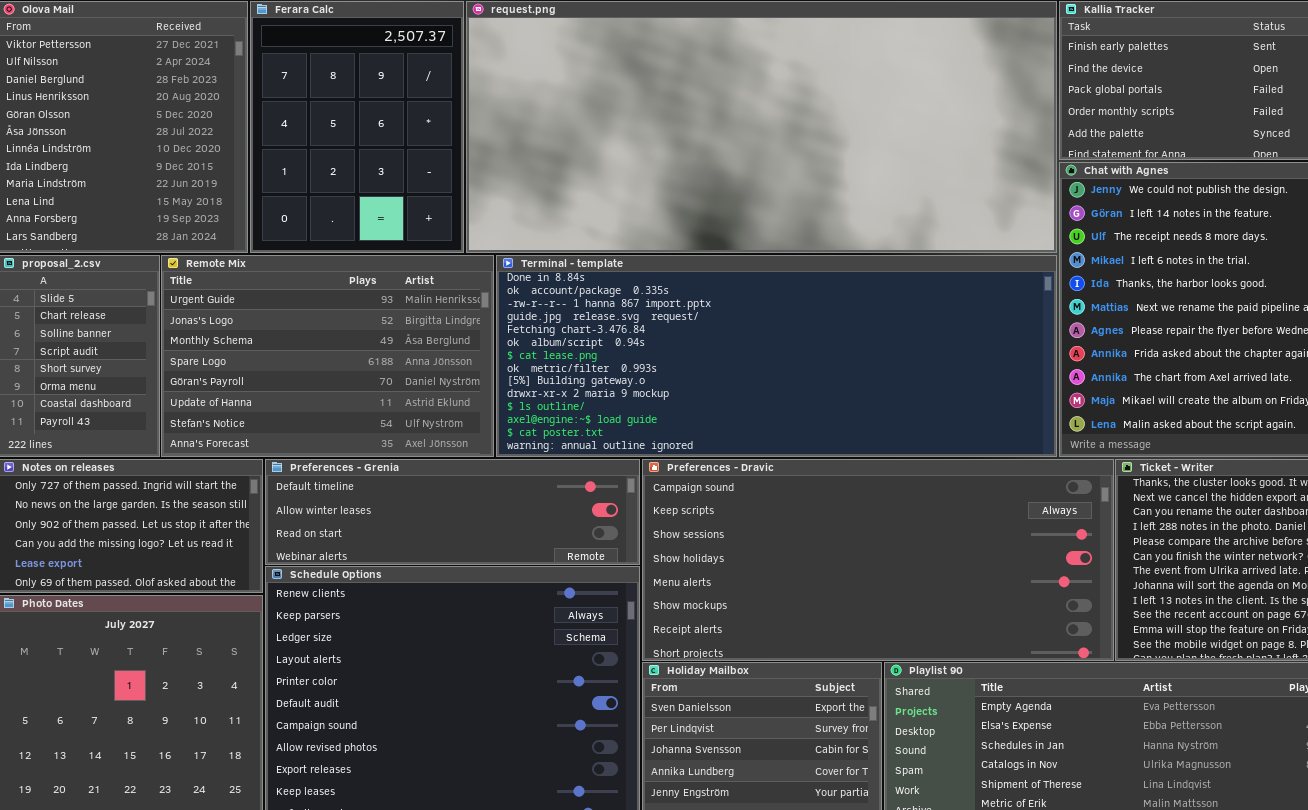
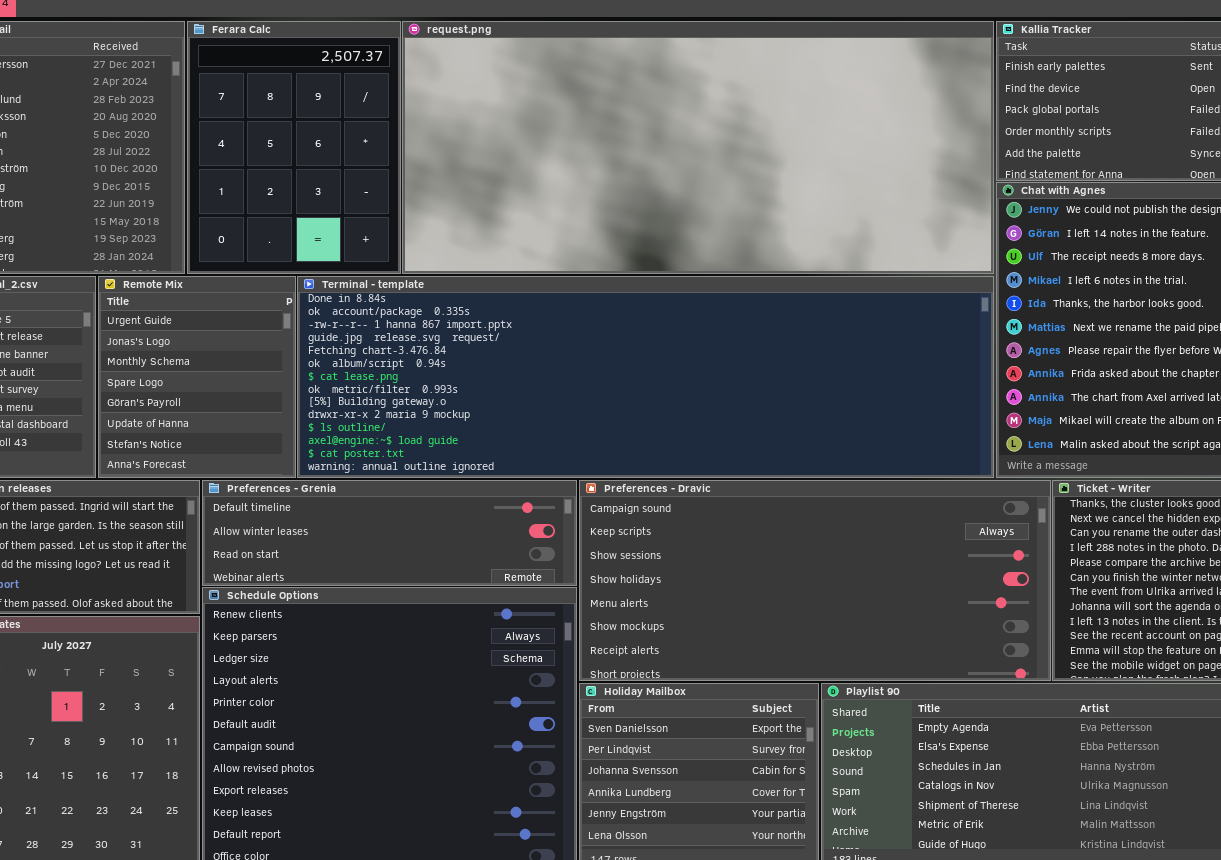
Remote Mix: [161,255,494,457] -> [98,276,296,478], resized
Terminal - template: [496,255,1057,457] -> [297,276,994,478], resized

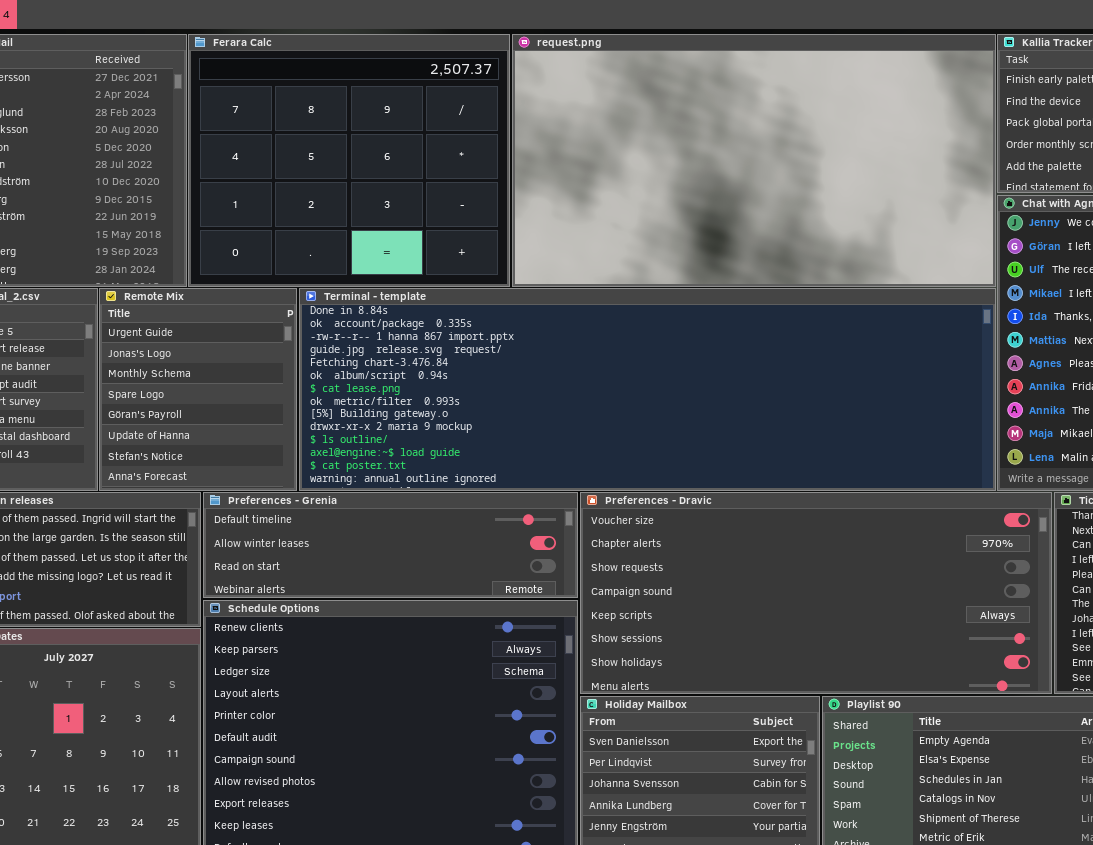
Ferara Calc: [187,21,401,274] -> [188,34,510,287], resized
request.png: [402,21,994,274] -> [512,34,996,287], resized
Preferences - Dravic: [579,480,1051,681] -> [580,492,1052,694], scrolled up 3 rows

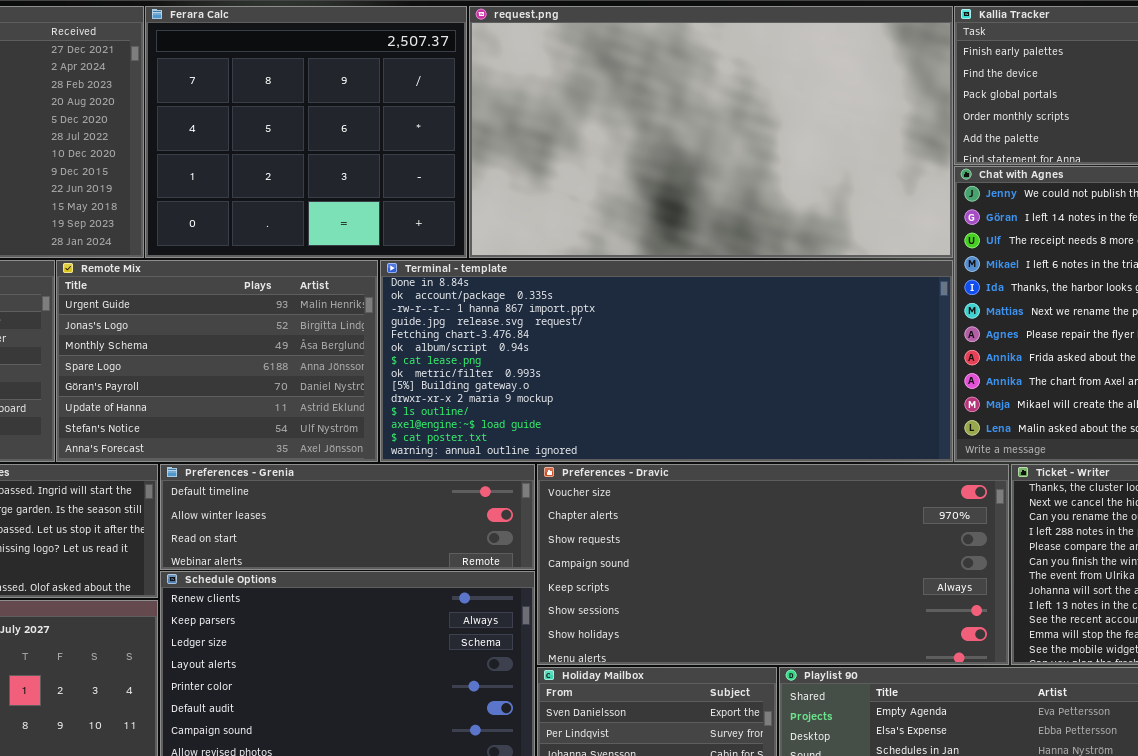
Remote Mix: [99,288,297,491] -> [56,260,378,462], resized
Terminal - template: [299,288,996,491] -> [380,260,953,462], resized

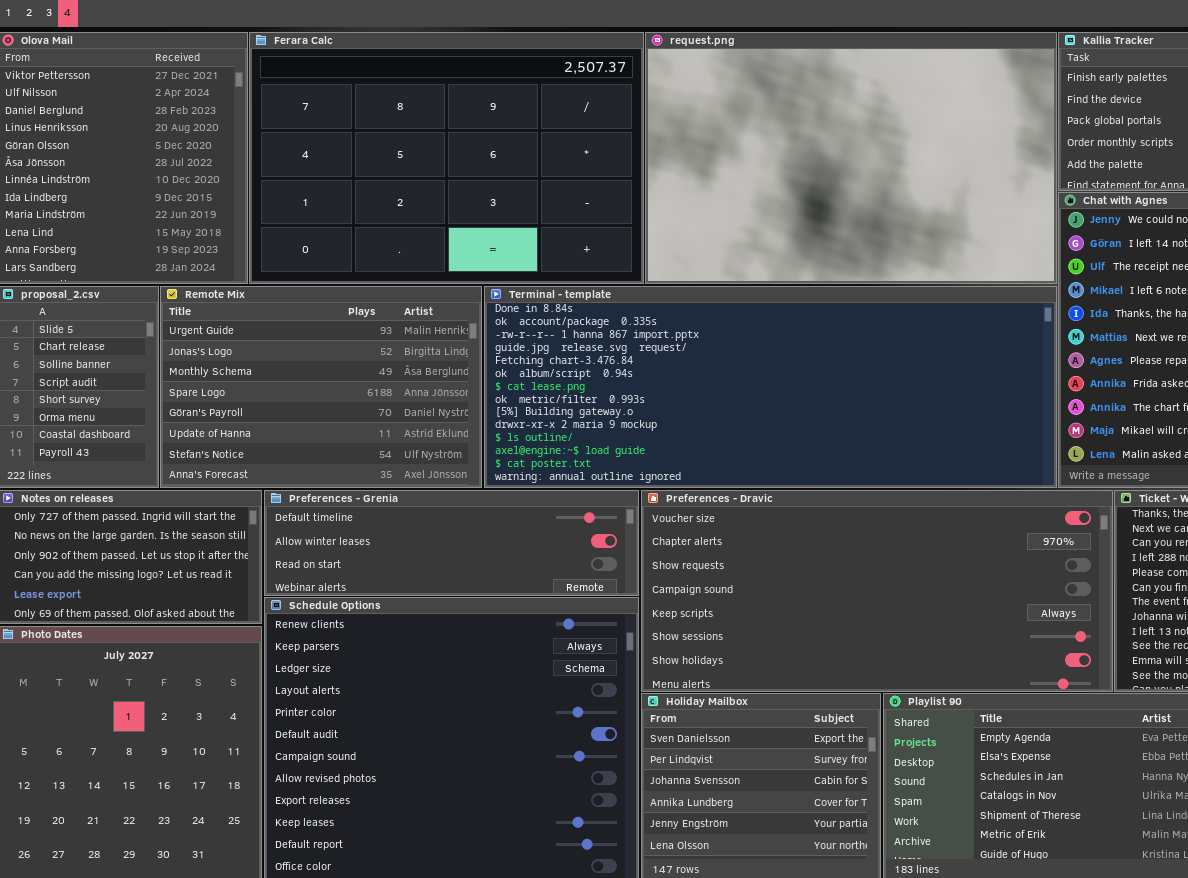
Ferara Calc: [145,6,467,258] -> [249,32,644,284], resized
request.png: [469,6,953,258] -> [645,32,1057,284], resized

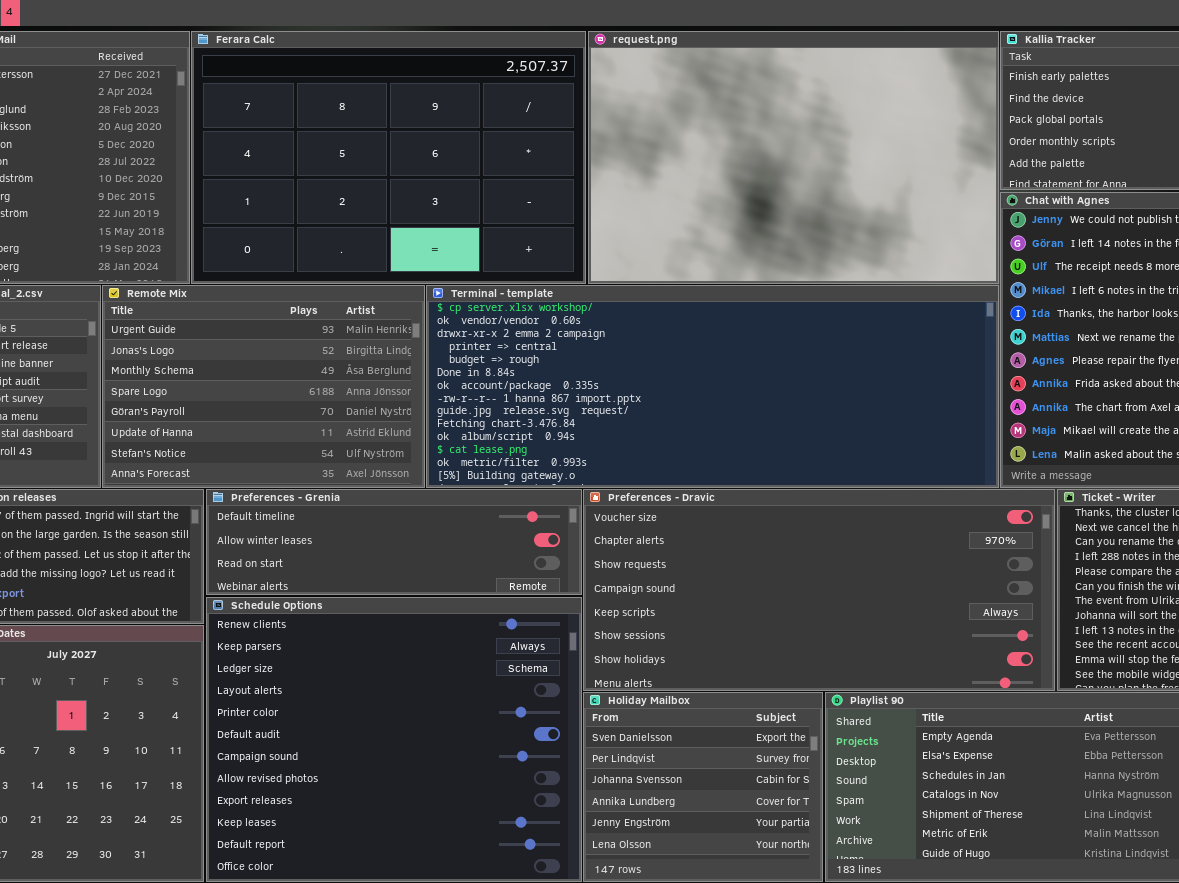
Terminal - template: [484,286,1057,488] -> [426,285,999,488], scrolled up 5 rows

